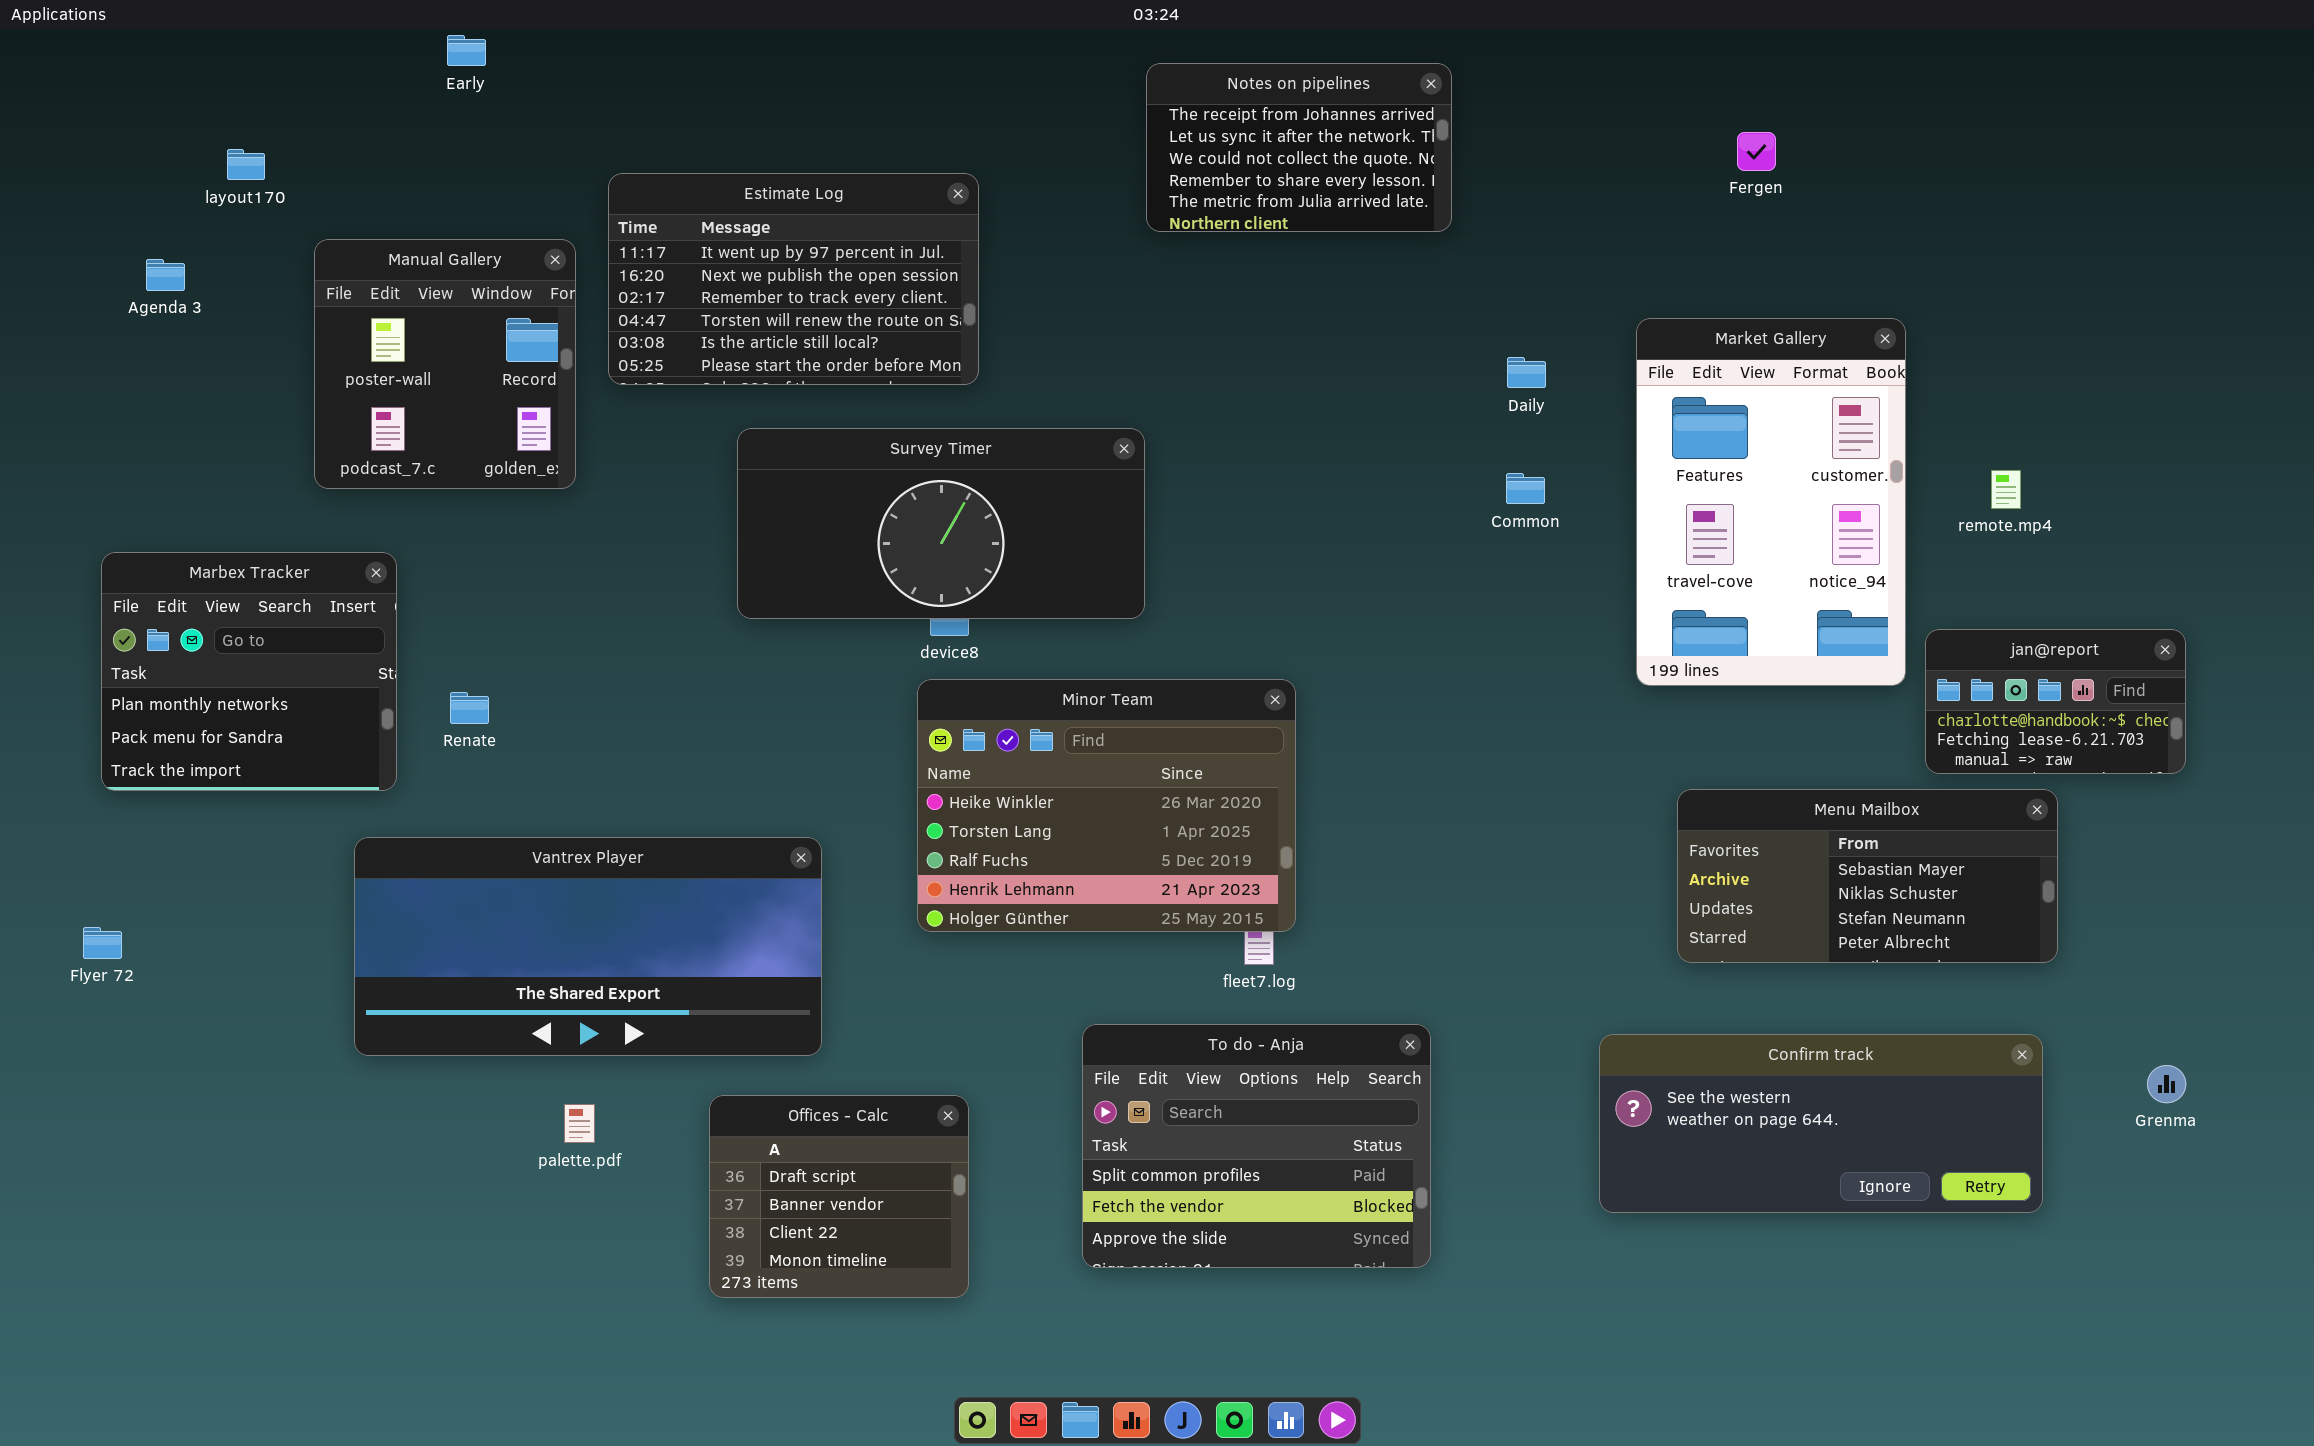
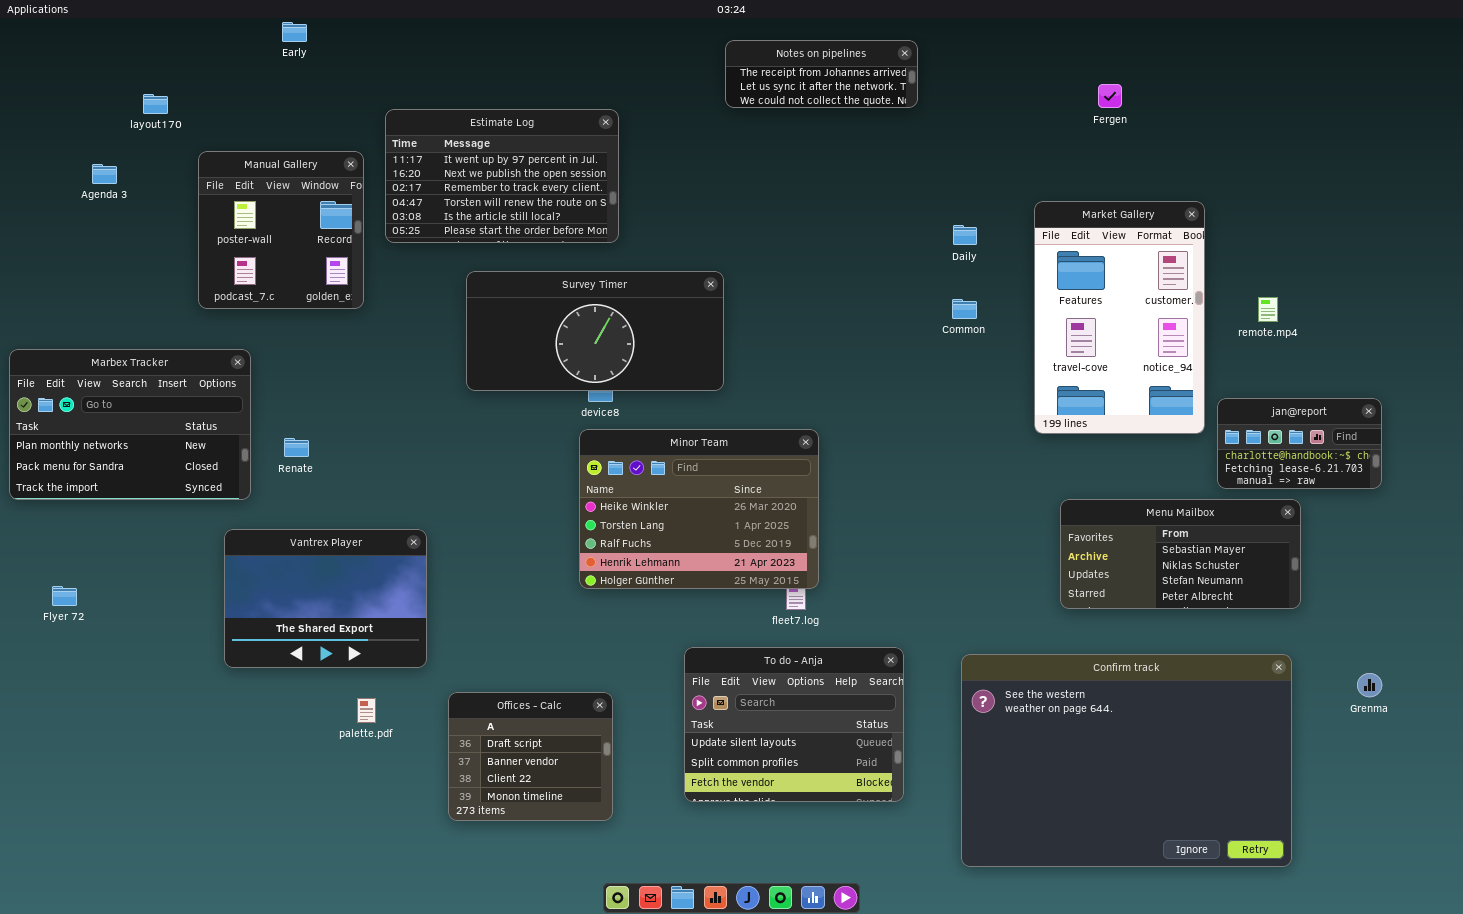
Notes on pipelines: [1146,63,1452,232] -> [725,40,918,108], resized
Marbex Tracker: [101,552,397,791] -> [9,349,251,500], resized
Vantrex Player: [354,837,822,1056] -> [224,529,427,668], resized
To do - Anja: [1082,1024,1431,1268] -> [684,647,904,802], scrolled up 1 row
Confirm track: [1599,1034,2043,1213] -> [961,654,1292,867], resized

